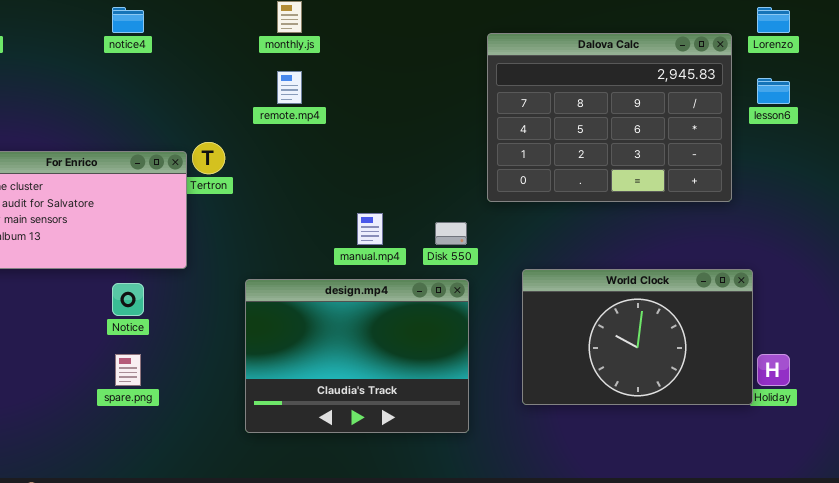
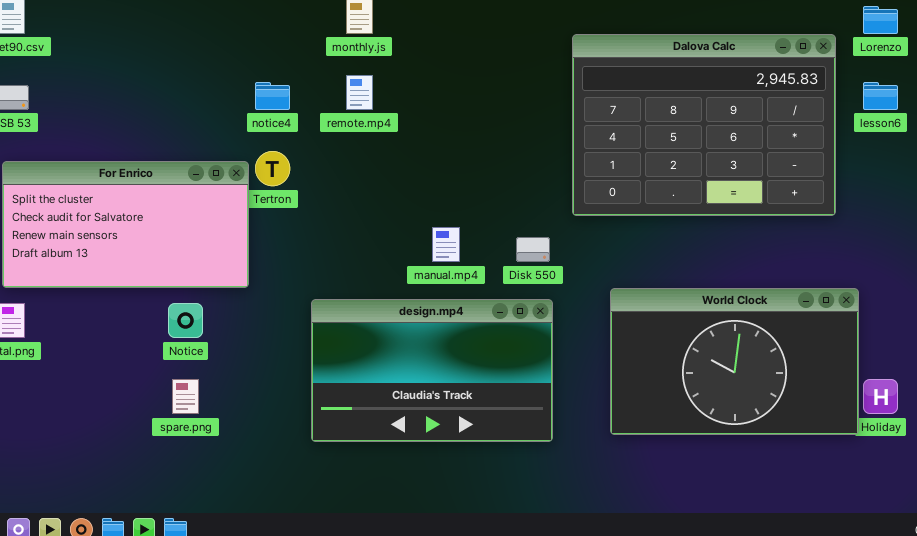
notice4: [112,7,144,33] -> [255,82,290,110], moved
design.mp4: [245,279,469,433] -> [311,299,553,442], resized

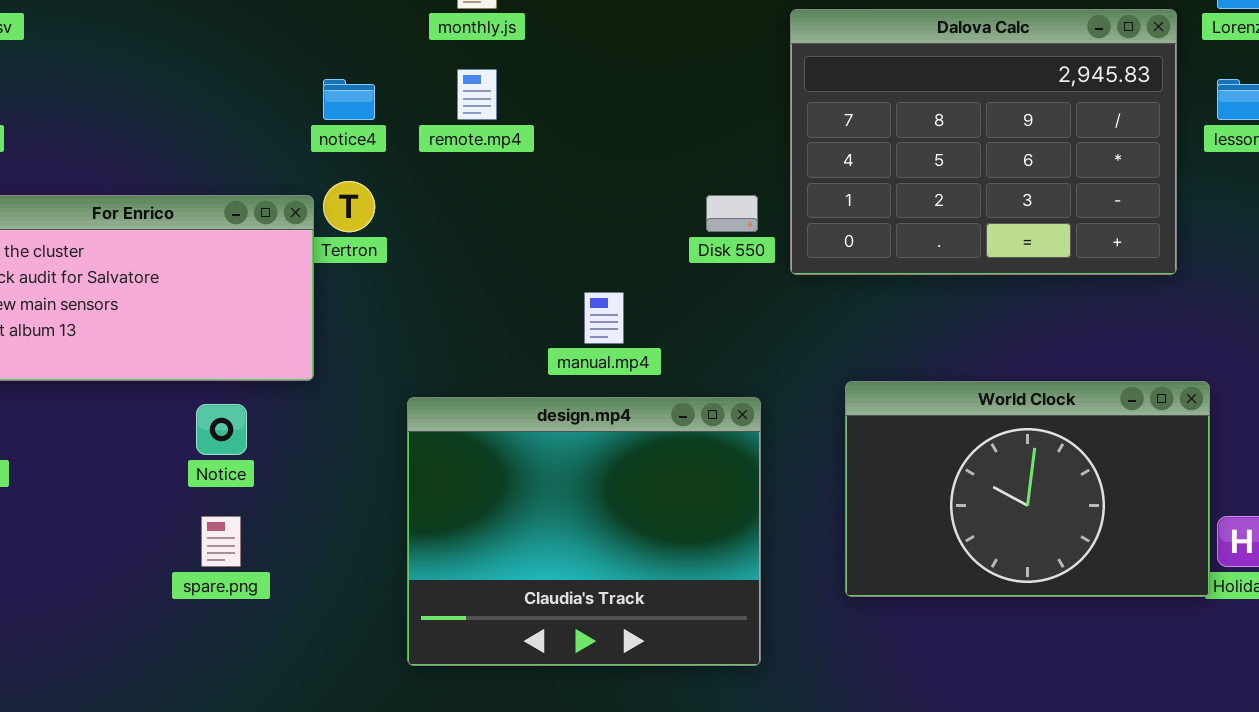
Disk 550: [516,237,550,262] -> [706,195,758,232], moved
design.mp4: [311,299,553,442] -> [407,397,761,666], resized

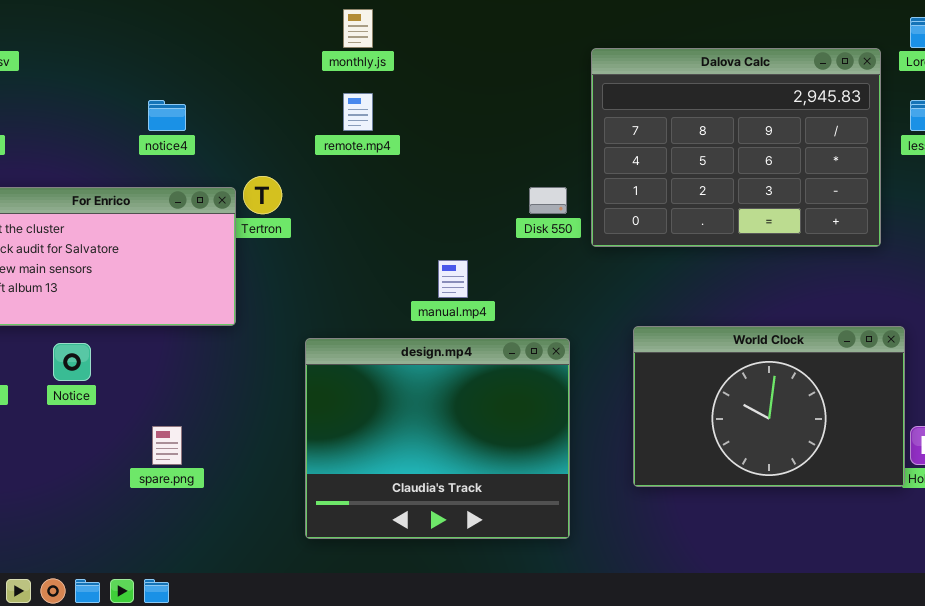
notice4: [323,79,375,120] -> [148,100,186,131], moved
Notice: [196,404,247,455] -> [53,343,91,381], moved

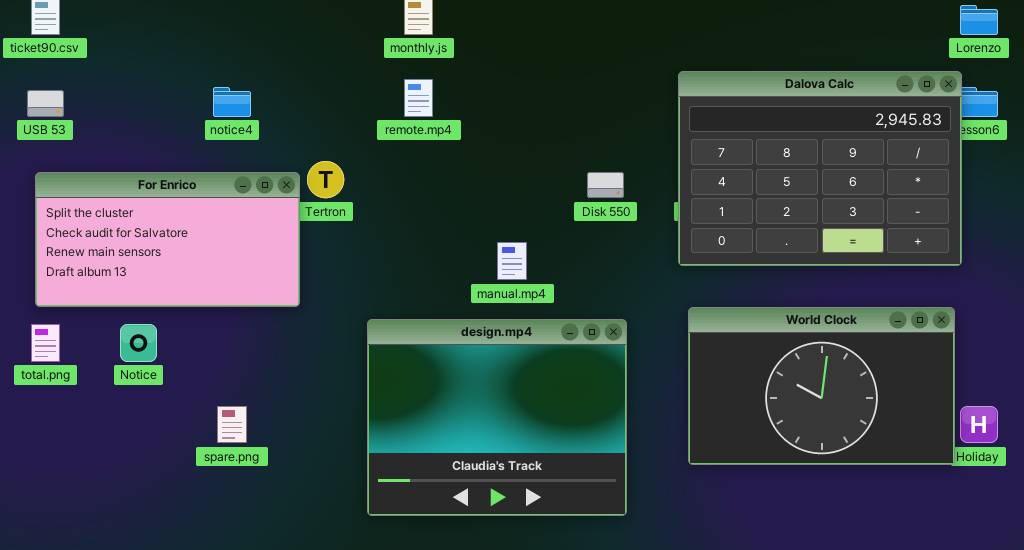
Dalova Calc: [591,48,881,247] -> [678,71,962,266], moved

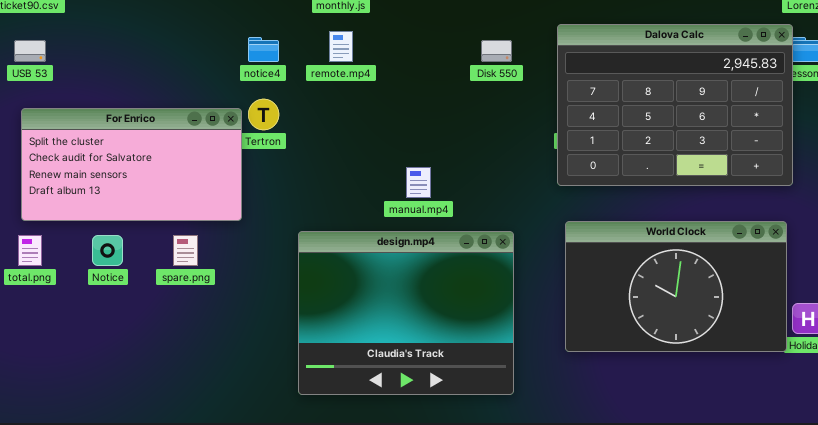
notice4: [213,87,251,117] -> [248,37,279,62], moved
Disk 550: [587,172,624,198] -> [481,40,512,62], moved
spare.png: [217,406,247,443] -> [173,235,198,266], moved

